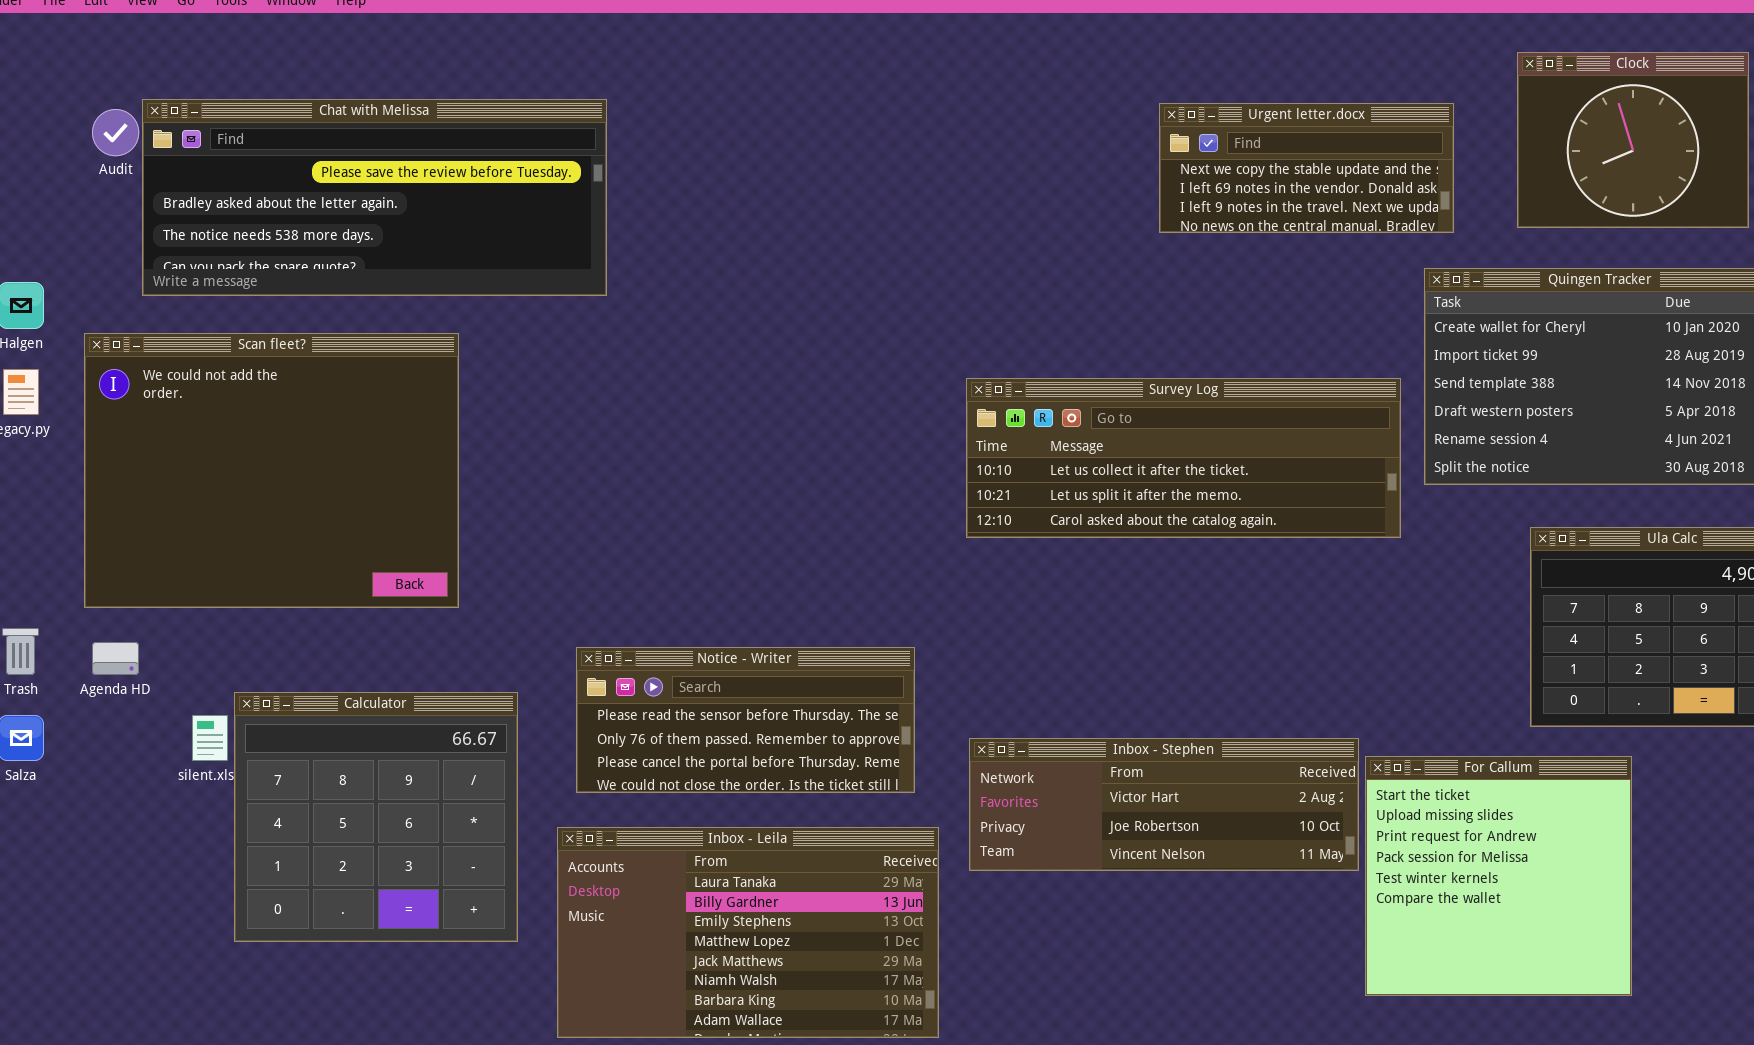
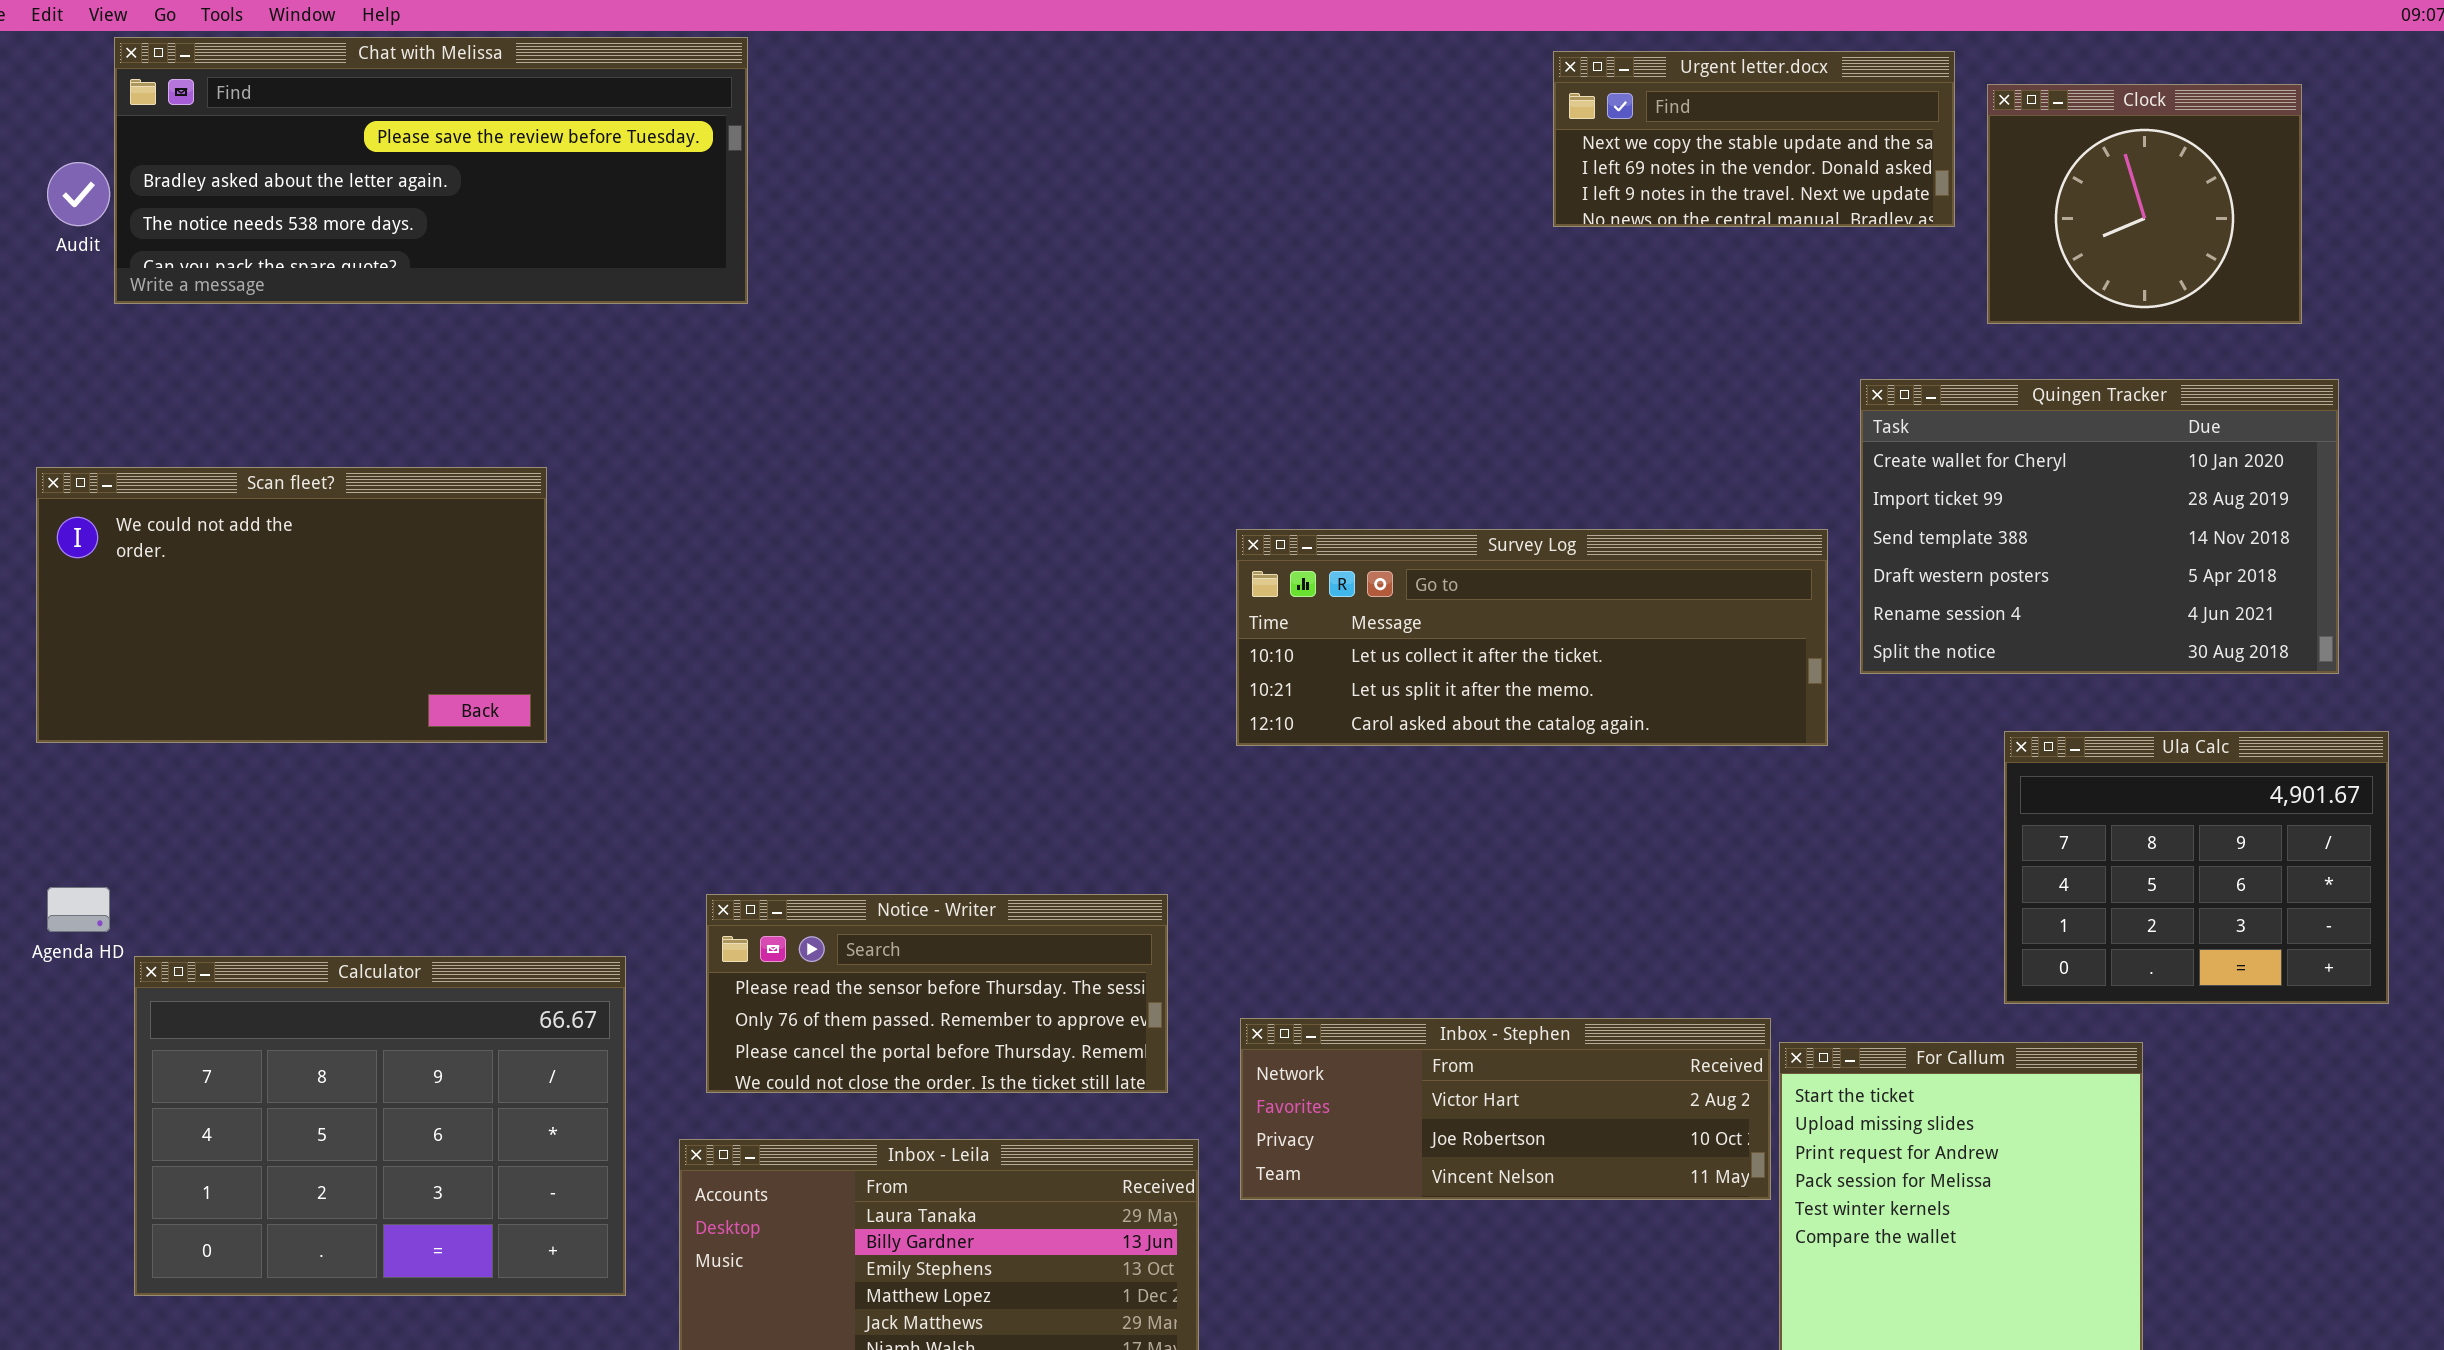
Chat with Melissa: [142,99,607,296] -> [114,37,748,304], moved
Urgent letter.docx: [1159,103,1454,233] -> [1553,51,1955,227], moved
Scan fleet?: [84,333,459,608] -> [36,467,547,743], resized
Calculator: [234,692,518,942] -> [134,956,626,1296], resized

